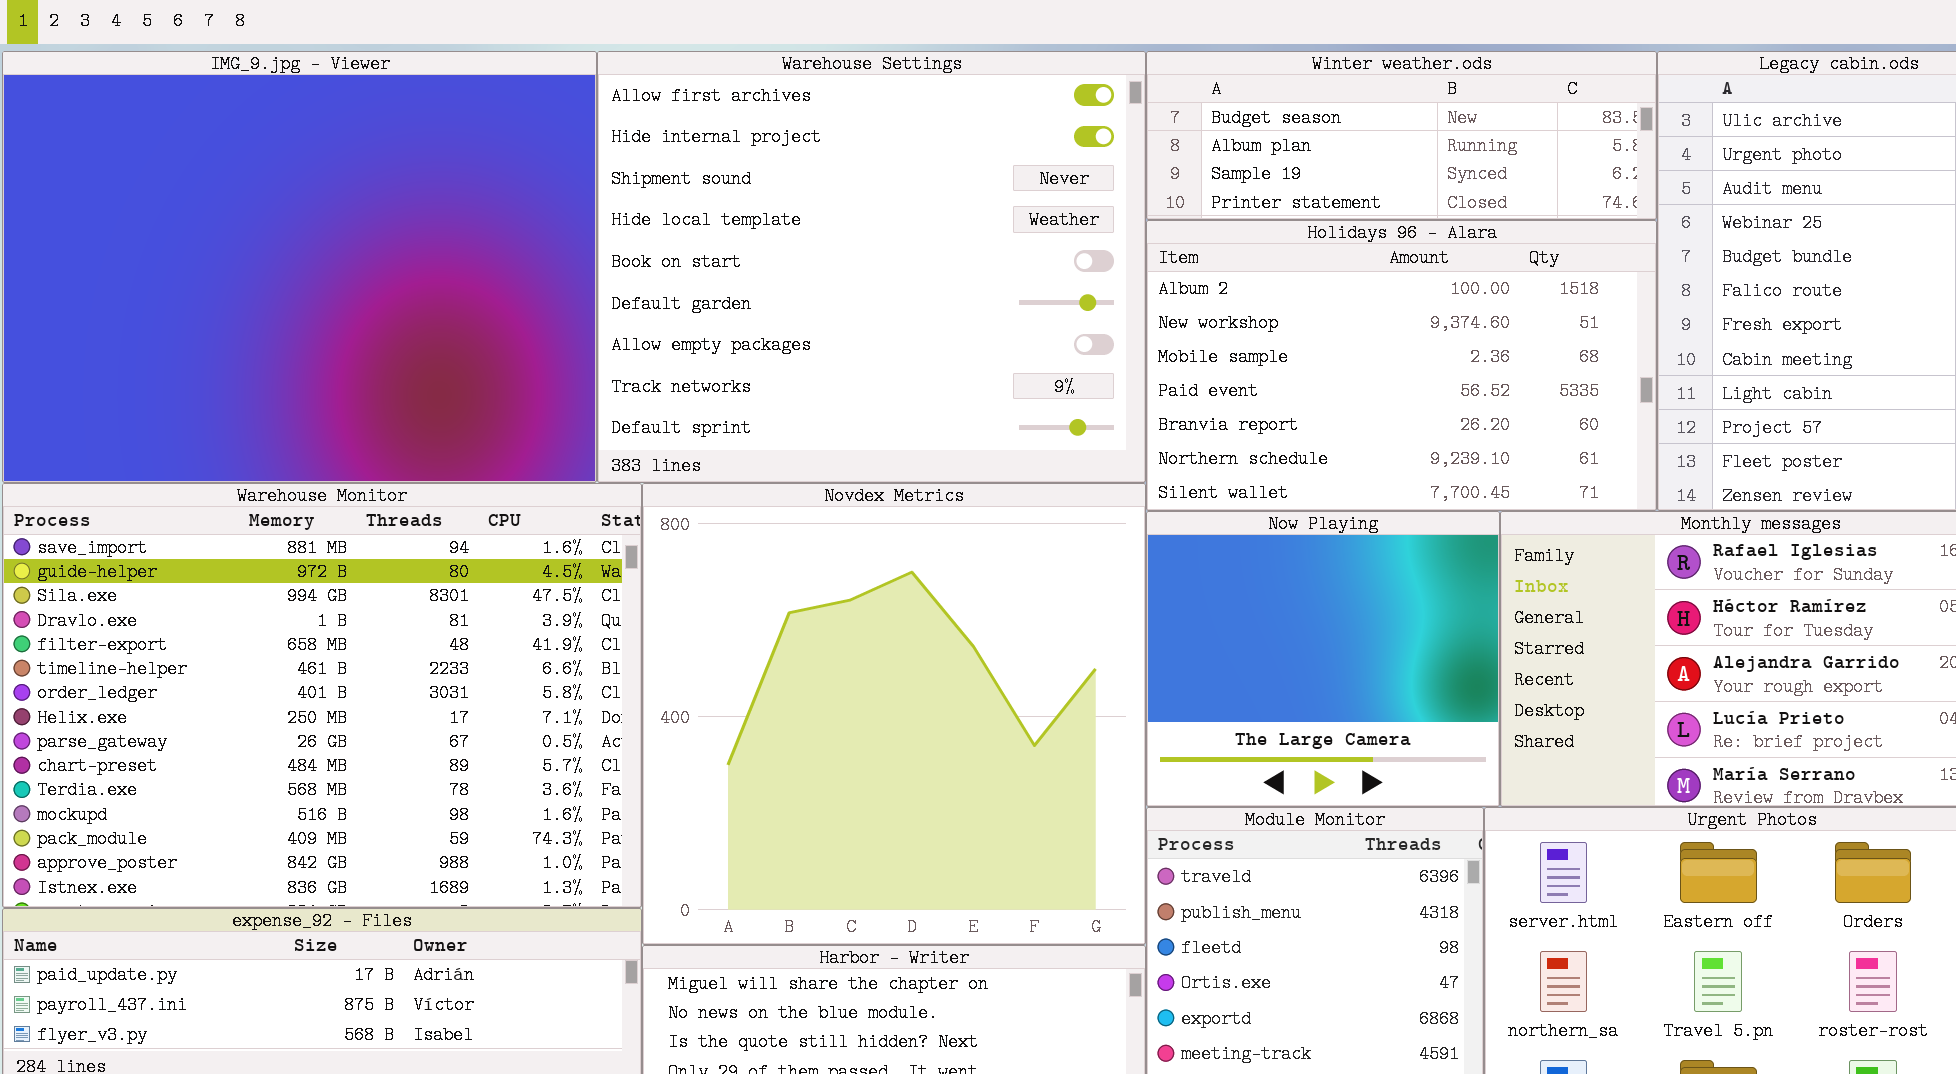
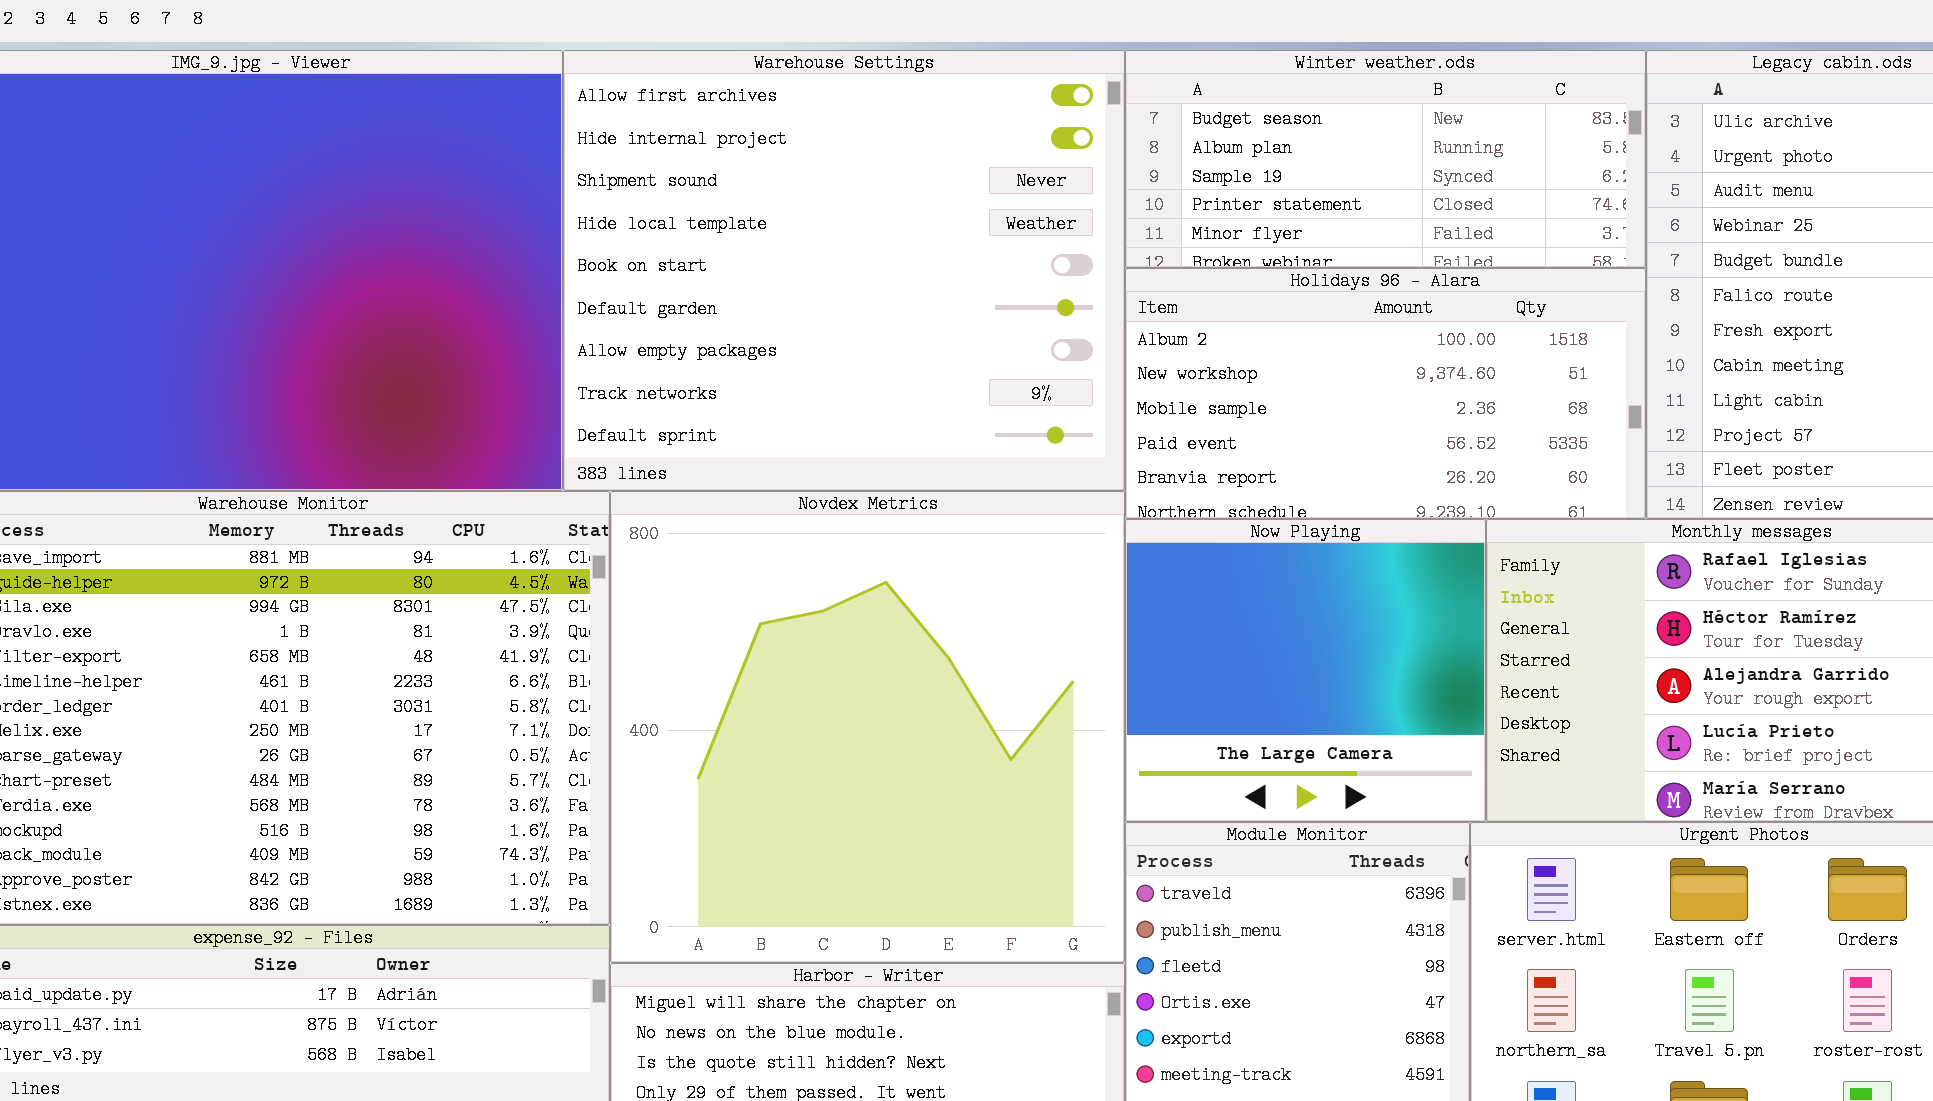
Winter weather.ods: [1146,51,1657,220] -> [1125,50,1646,268], resized
Holidays 96 - Alara: [1146,220,1657,511] -> [1125,268,1646,519], resized

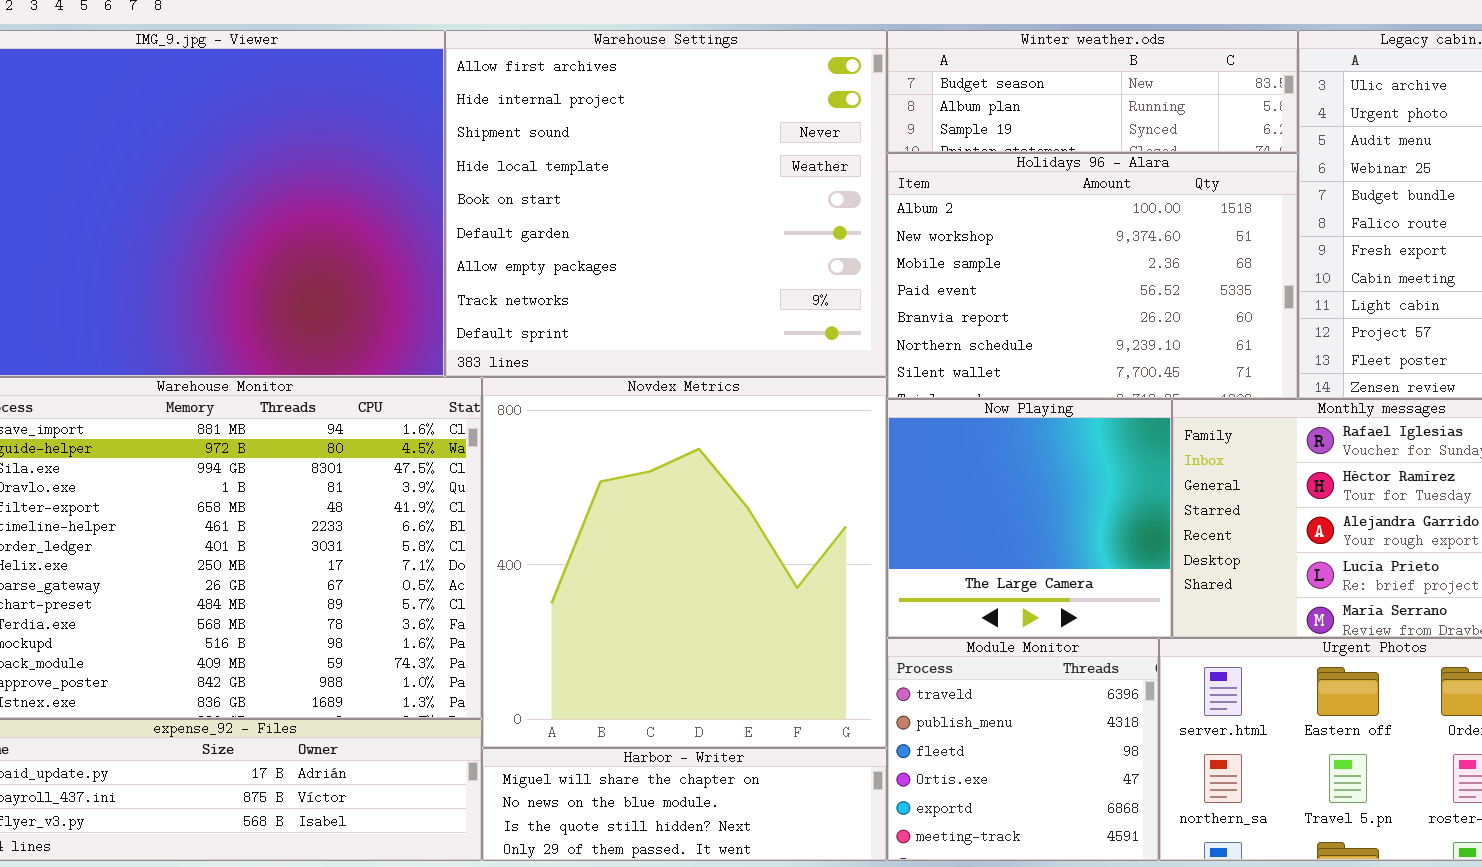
Winter weather.ods: [1125,50,1646,268] -> [887,30,1298,153], resized
Holidays 96 - Alara: [1125,268,1646,519] -> [887,153,1298,399], resized

